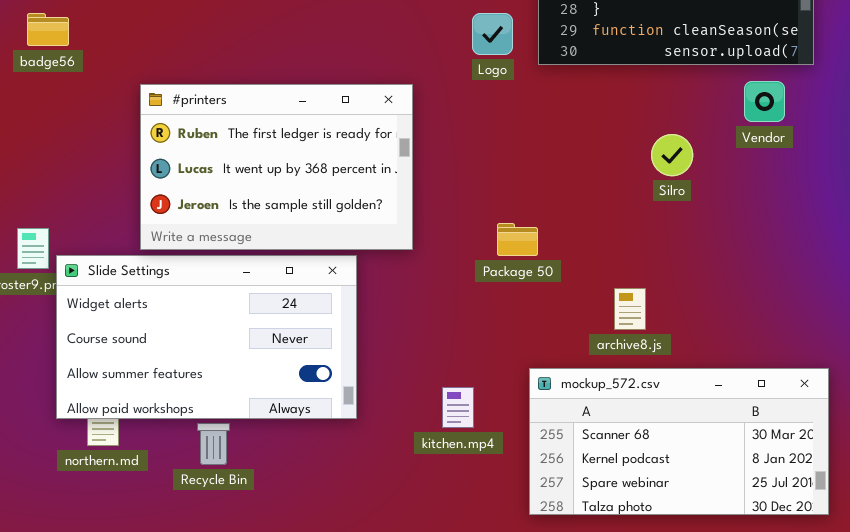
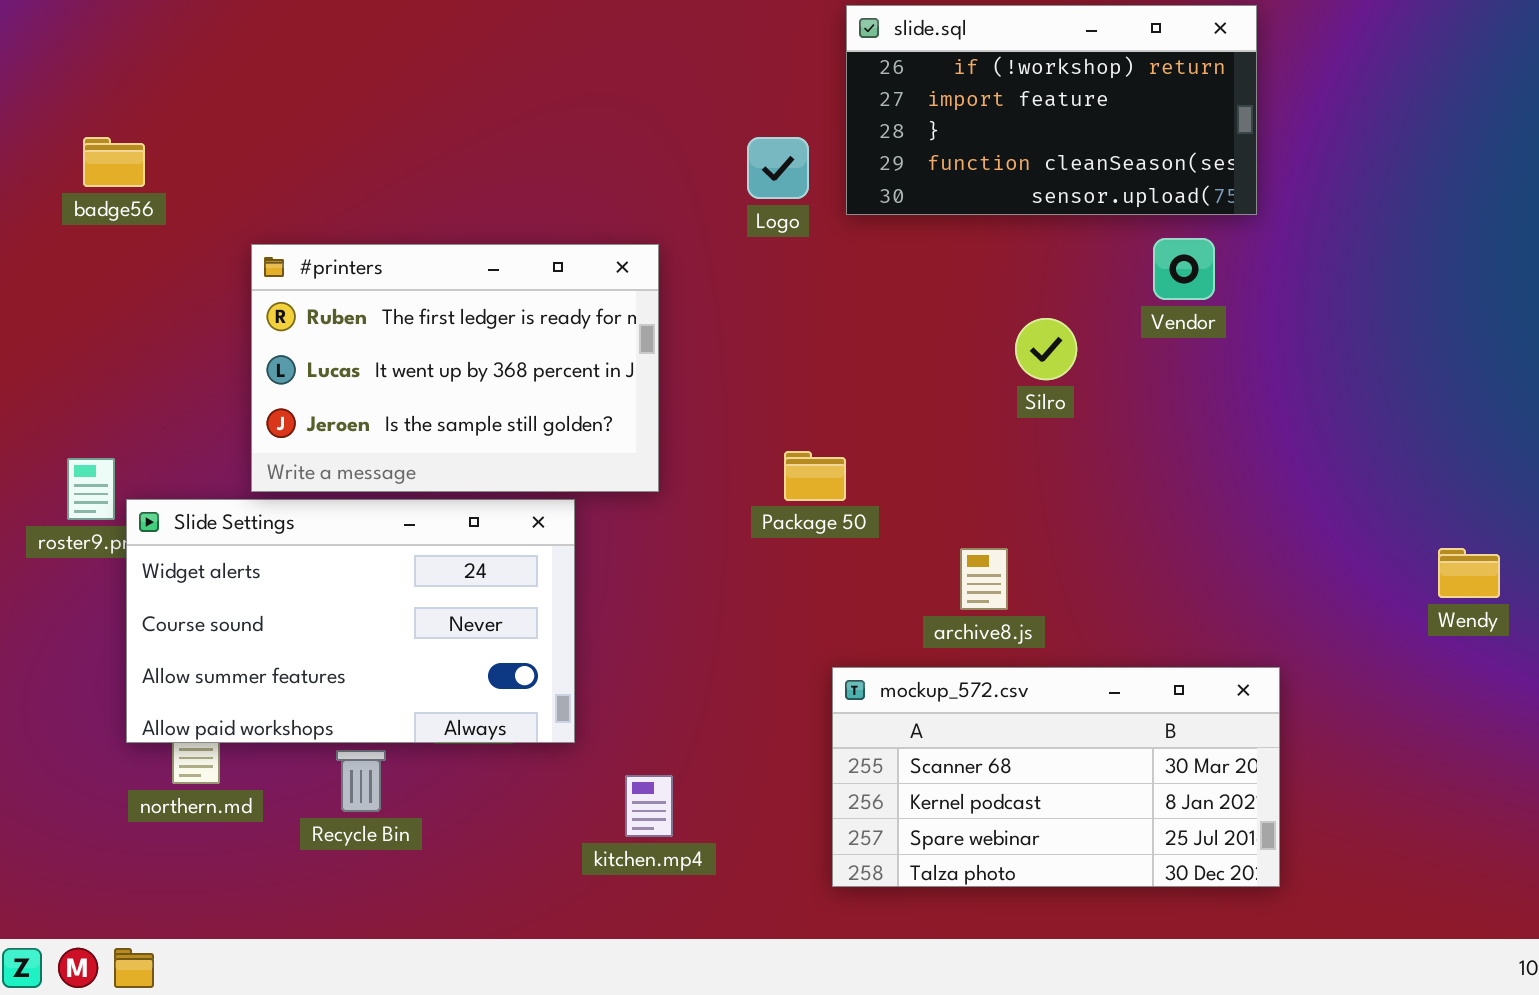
kitchen.mp4: [442,387,474,428] -> [625,775,673,837], moved

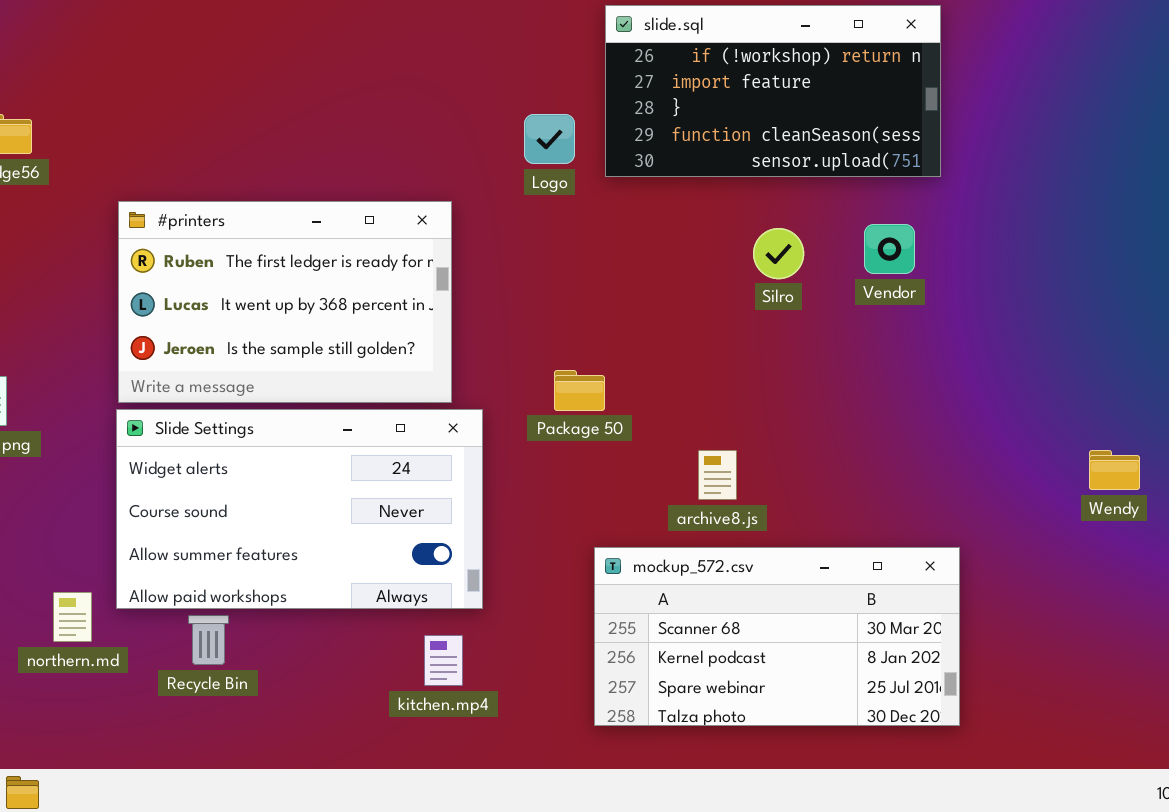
Vendor: [1153,238,1215,300] -> [864,224,915,274], moved
Silro: [1015,318,1077,380] -> [753,228,804,279], moved
Slide Settings: [126,499,575,743] -> [116,409,483,609], moved

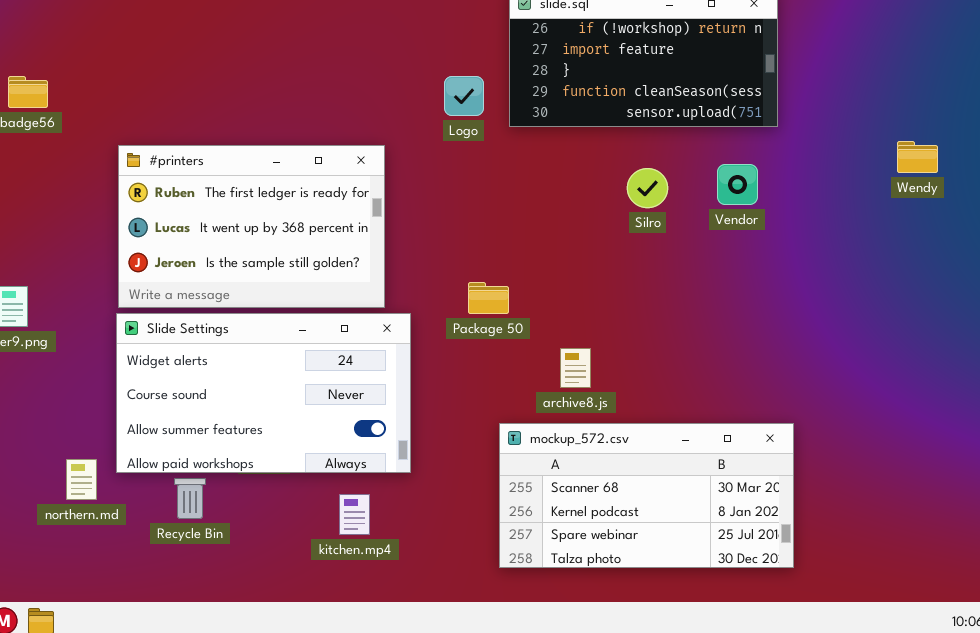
archive8.js: [698,450,737,500] -> [560,348,591,388], moved
Wendy: [1089,450,1140,490] -> [897,141,938,173], moved
kitchen.mp4: [424,635,463,686] -> [339,494,370,535], moved

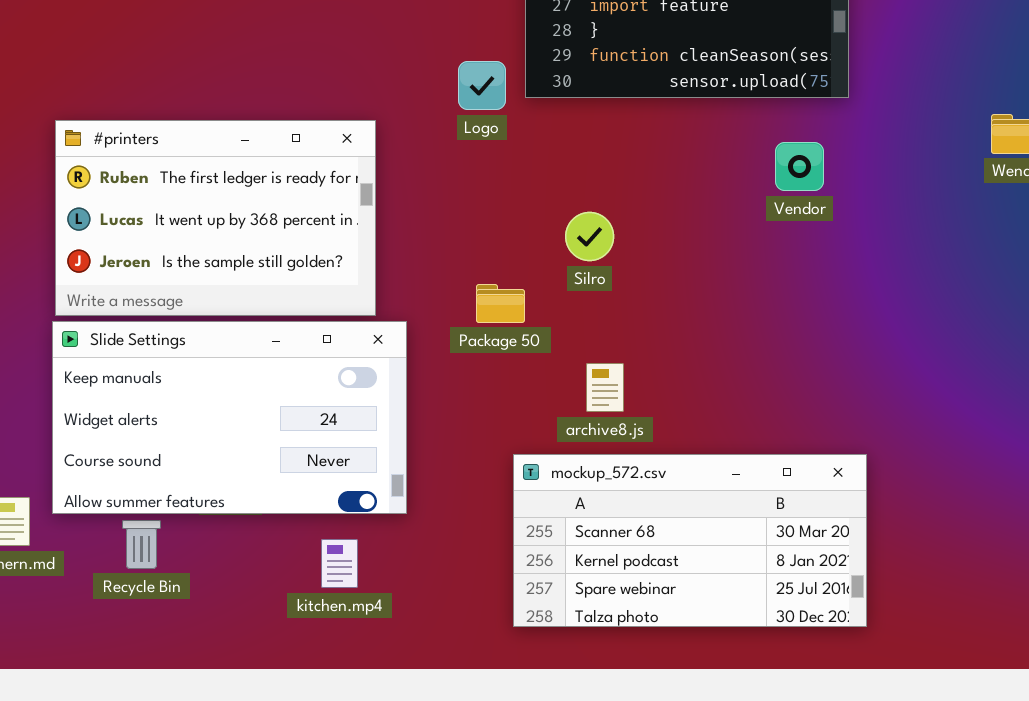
Logo: [444,76,484,116] -> [458,61,506,110], moved
Silro: [627,168,668,208] -> [565,212,614,261], moved
Slide Settings: [116,313,411,473] -> [52,321,407,514], scrolled up 1 row

